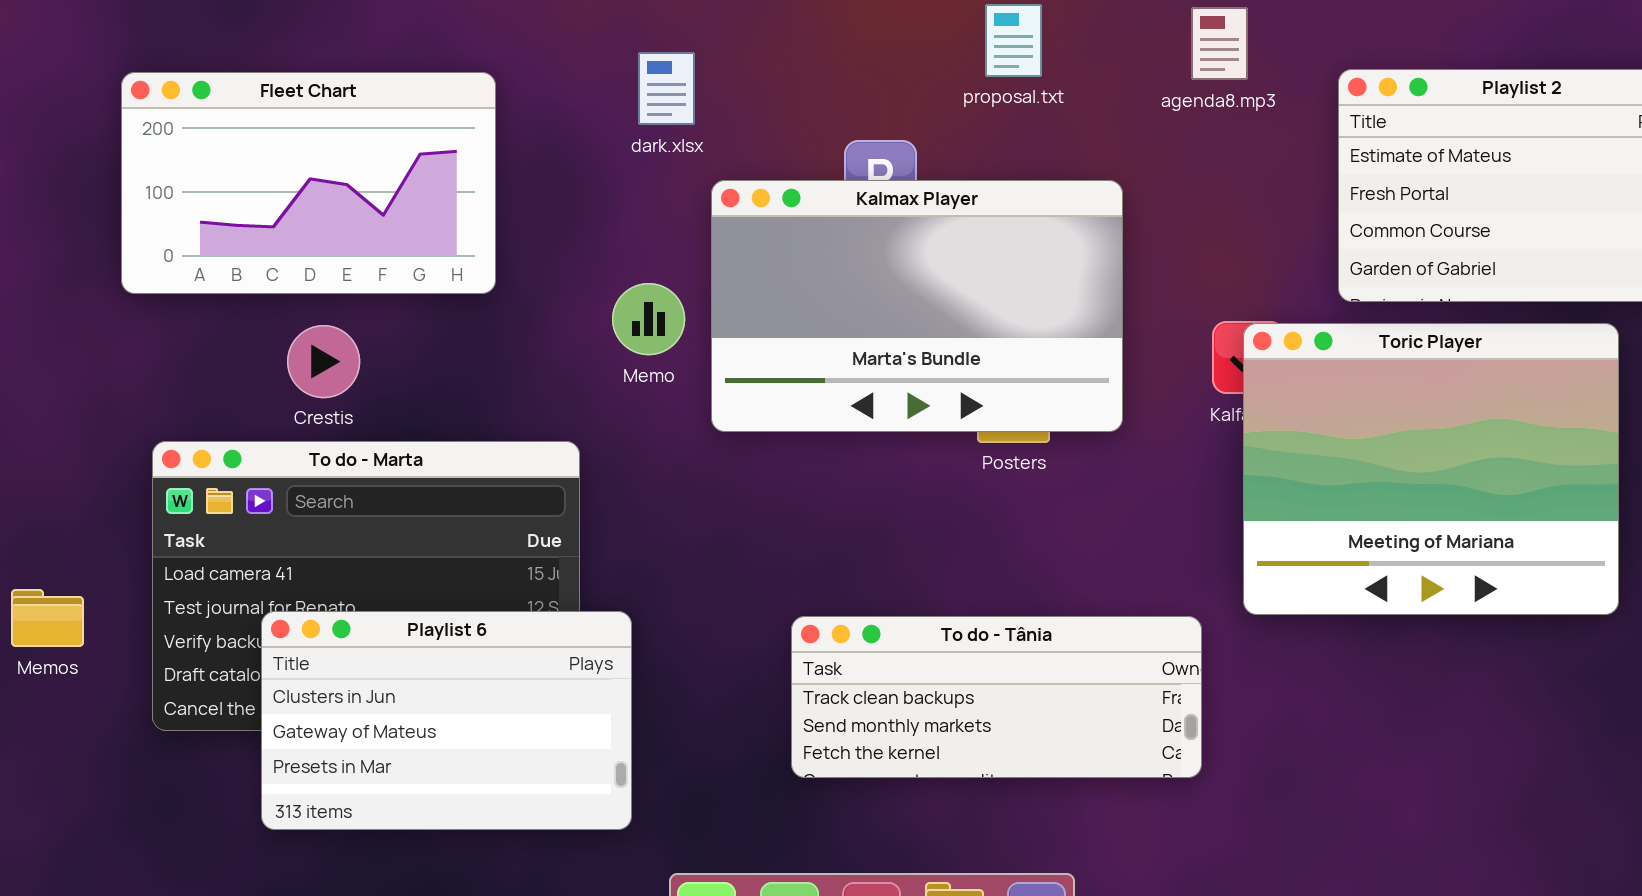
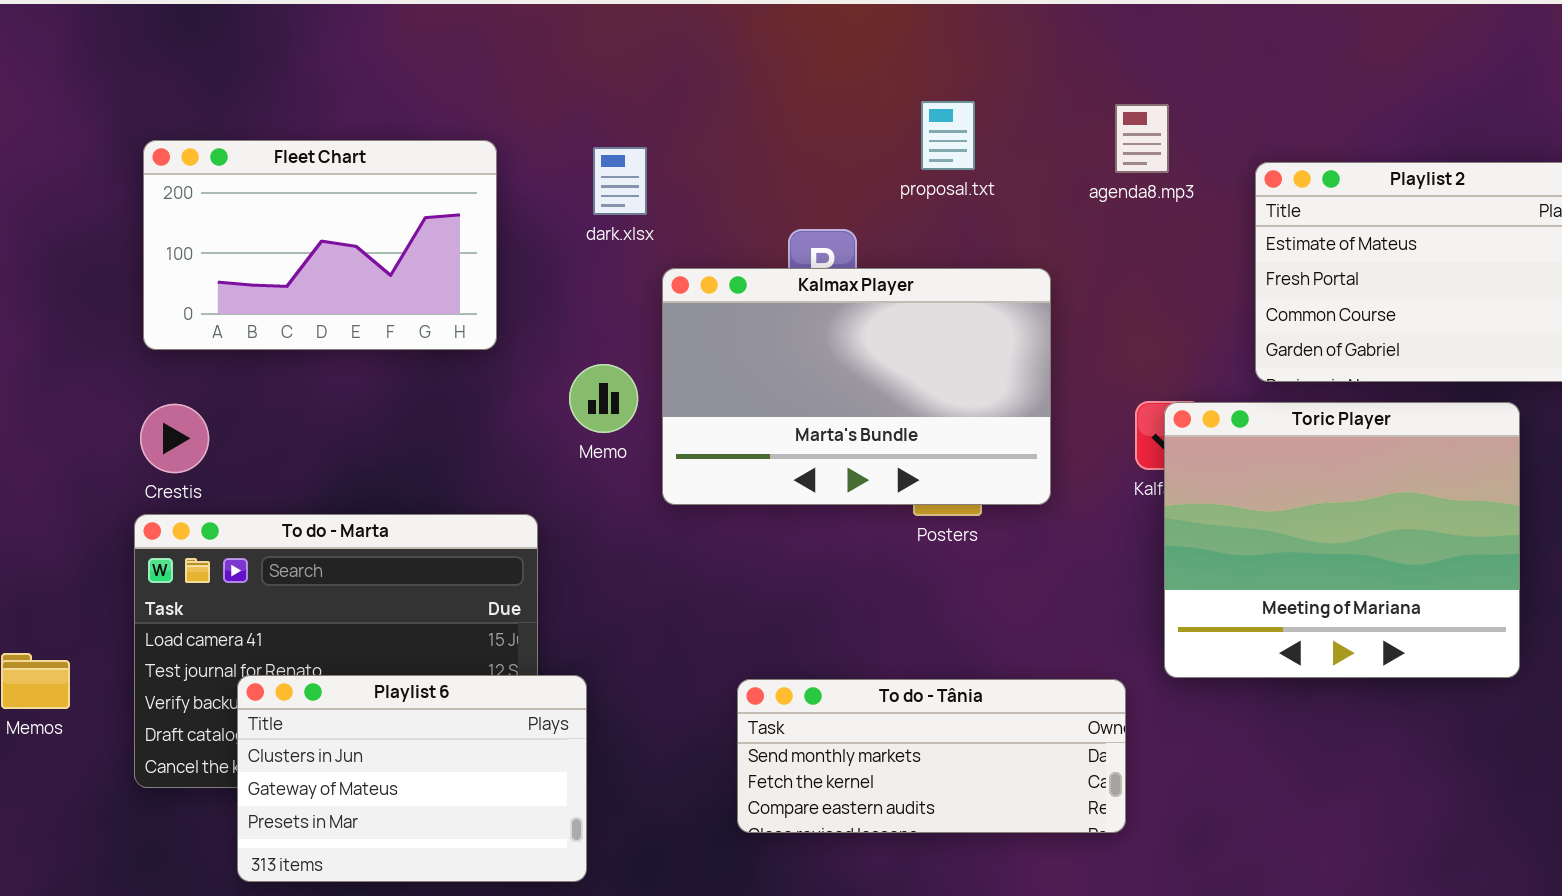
Fleet Chart: [121,72,496,294] -> [143,140,497,350], moved
Crestis: [287,325,360,398] -> [140,404,209,473], moved
To do - Tânia: [791,616,1202,778] -> [737,679,1126,833], scrolled down 1 row

